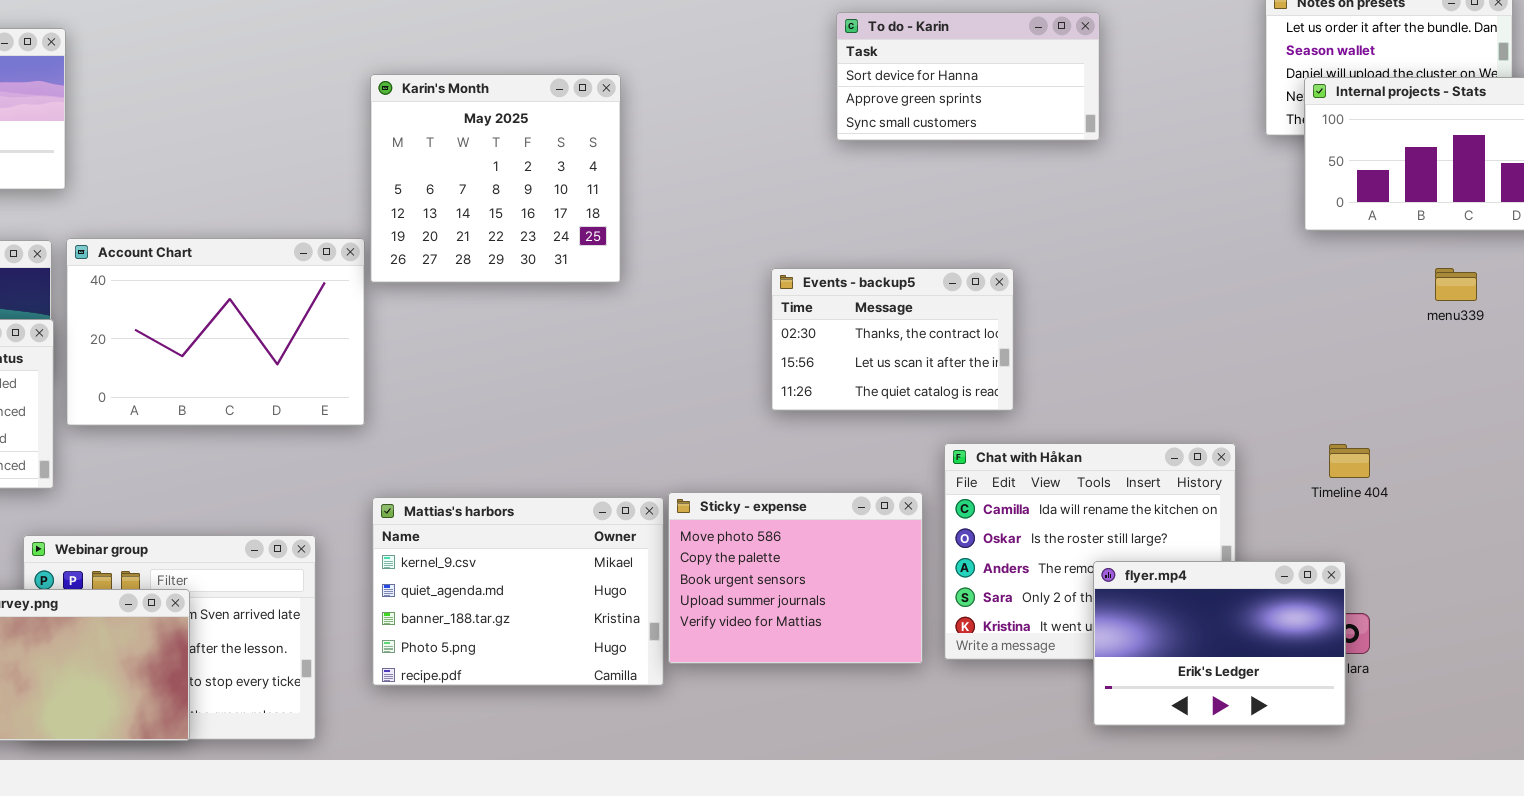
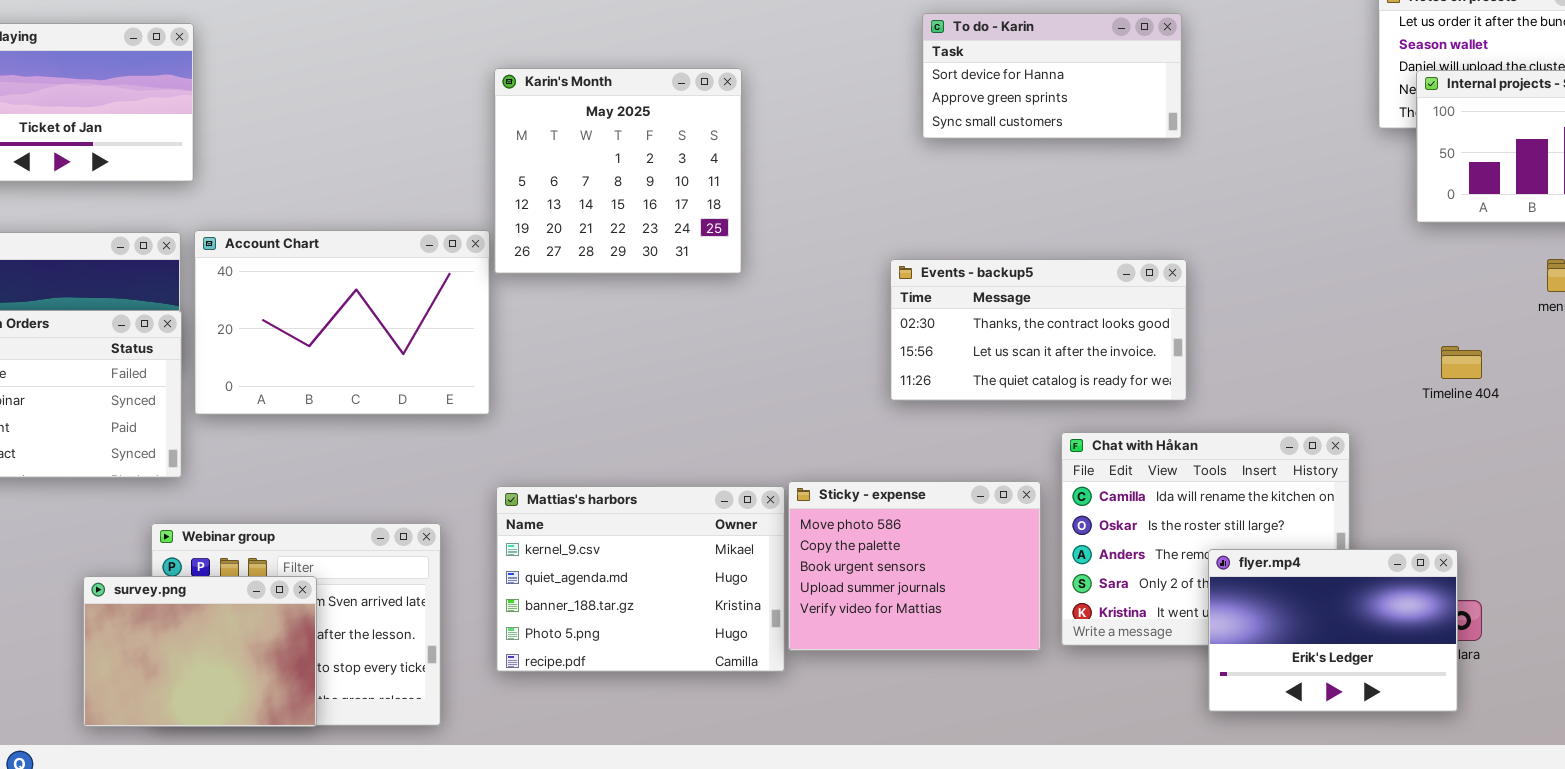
To do - Karin: [836,12,1100,141] -> [922,13,1182,139], moved
Events - backup5: [771,268,1014,411] -> [890,259,1187,401], resized
Timeline 404: [1329,444,1370,478] -> [1441,346,1482,379], moved

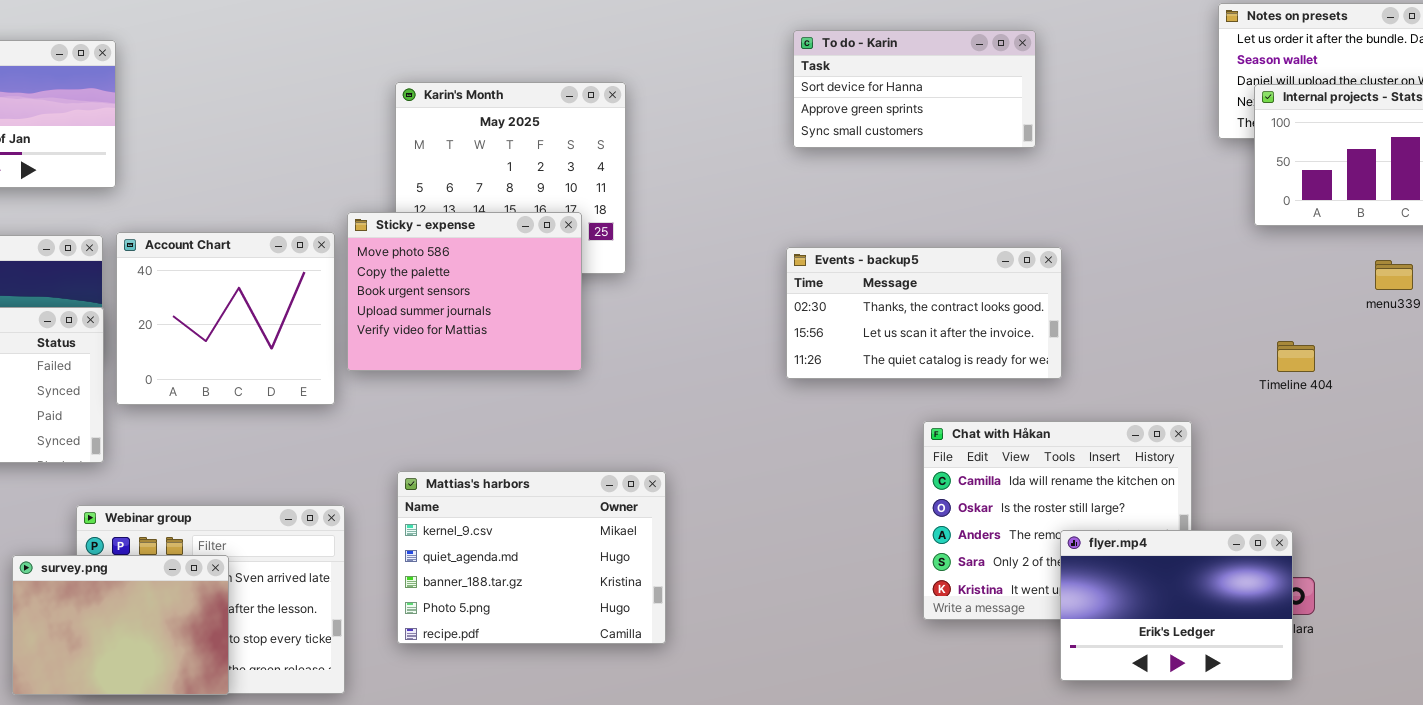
Account Chart: [194,230,490,415] -> [116,232,335,405], resized
Events - backup5: [890,259,1187,401] -> [786,247,1062,379], moved
Sticky - expense: [788,481,1041,651] -> [347,212,582,371], moved

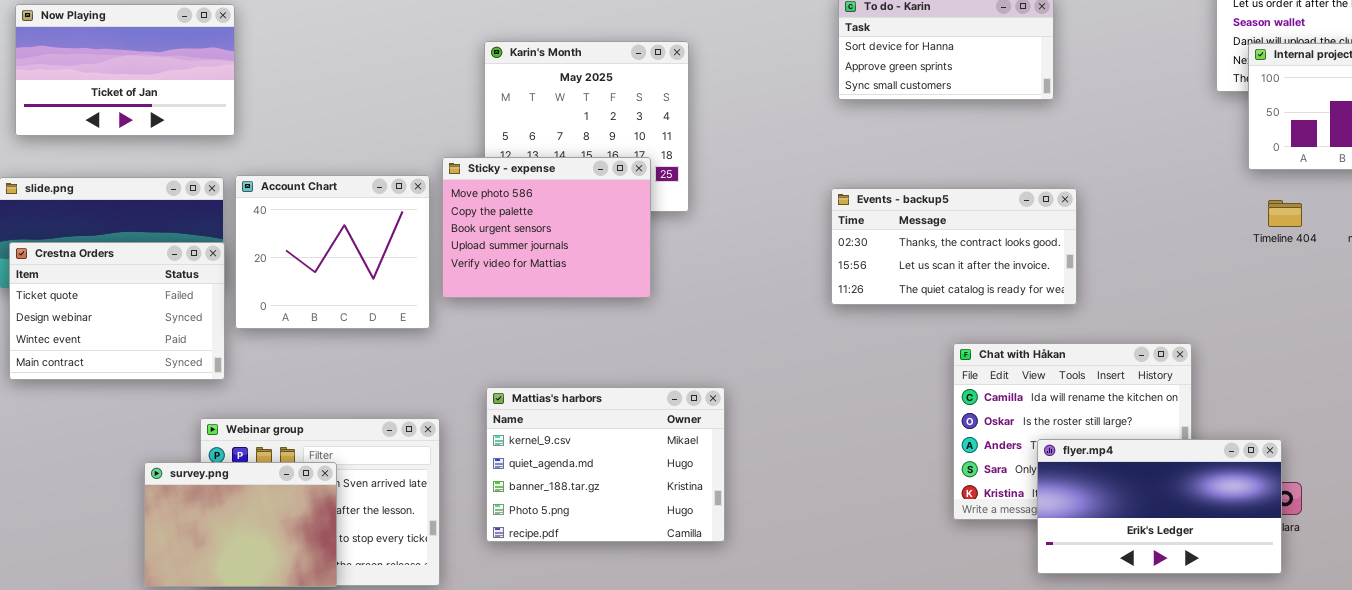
Timeline 404: [1277,341,1315,372] -> [1268,200,1302,227], moved
flyer.mp4: [1060,530,1293,681] -> [1037,439,1282,574], resized

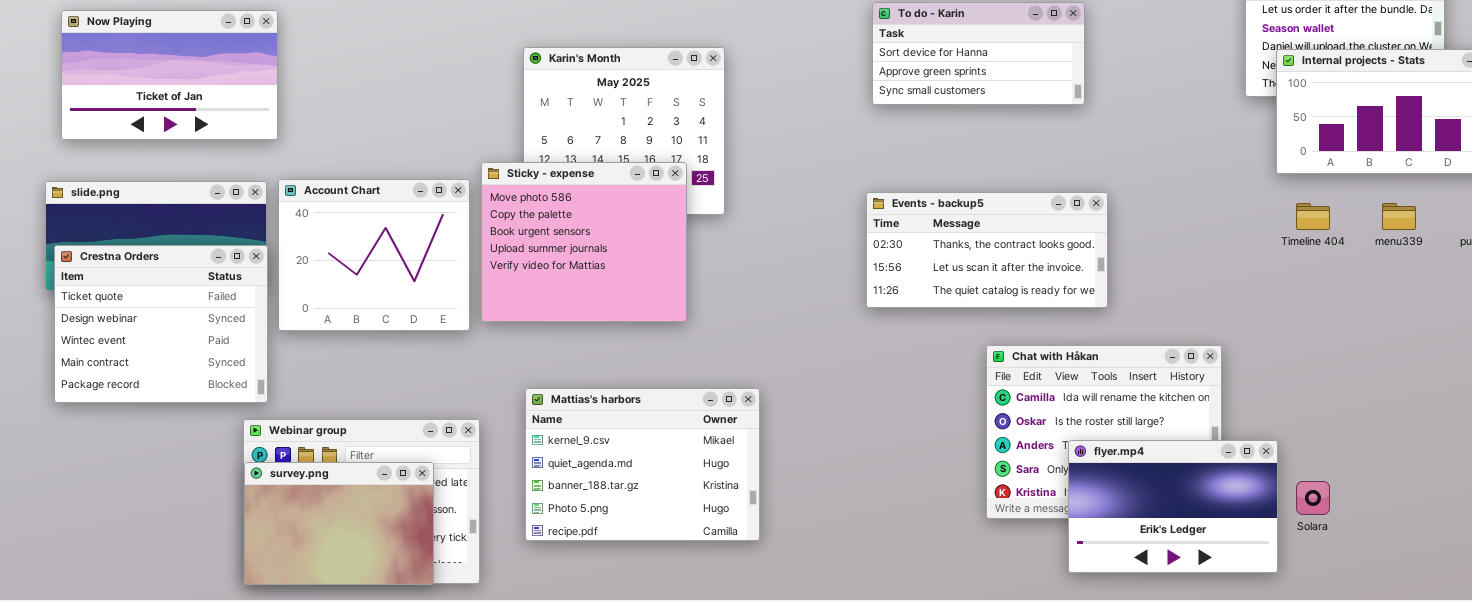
Sticky - expense: [442,157,651,298] -> [481,162,687,322], resized
Crestna Orders: [9,242,225,380] -> [54,245,268,403], resized
flyer.mp4: [1037,439,1282,574] -> [1068,440,1278,573], resized
survey.png: [144,462,337,587] -> [244,462,434,585], moved

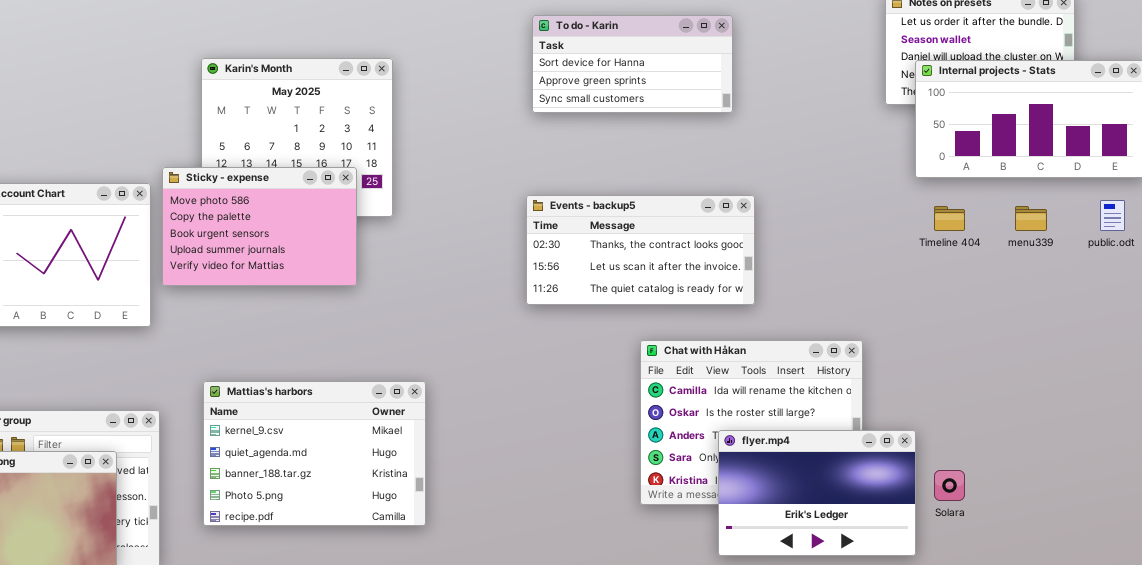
Sticky - expense: [481,162,687,322] -> [162,167,357,286], resized

